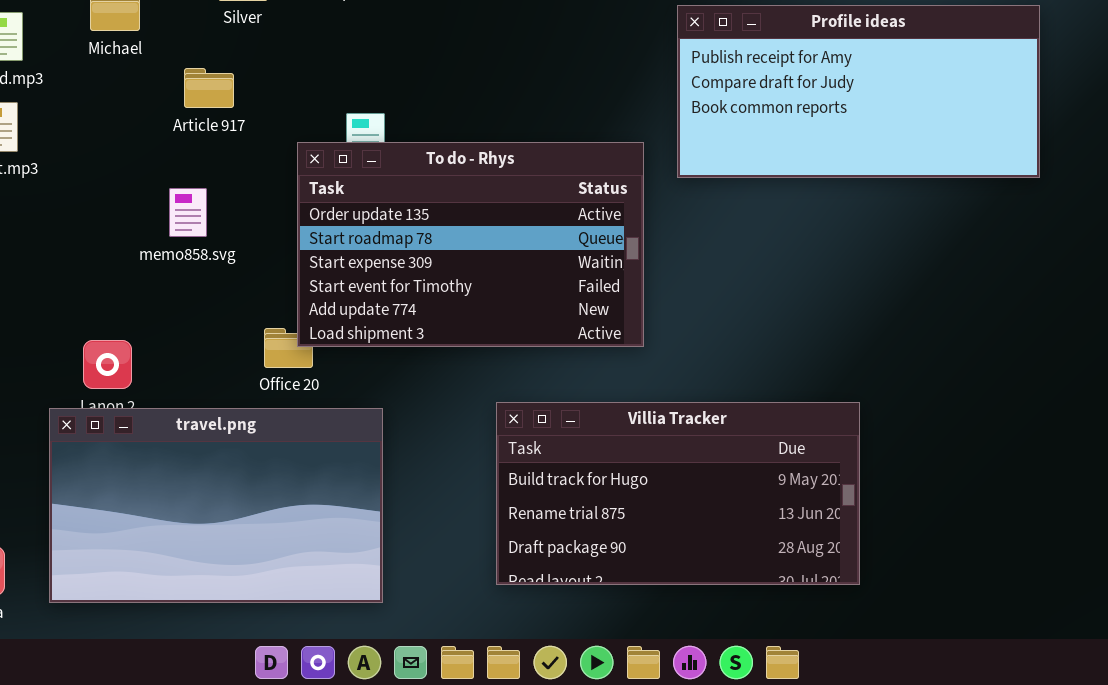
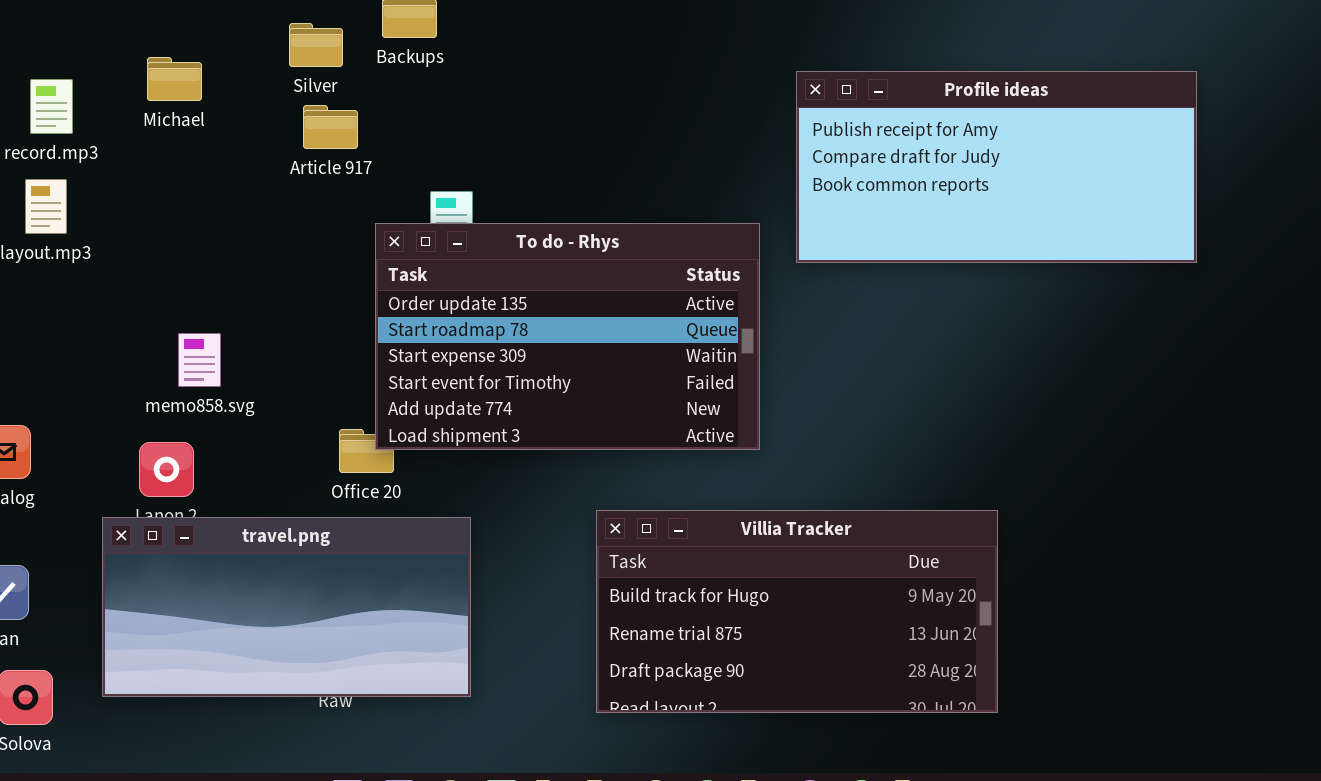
Article 917: [184,68,234,108] -> [303,105,358,149], moved
memo858.svg: [169,188,207,237] -> [178,333,221,387], moved
travel.png: [49,408,383,603] -> [102,517,471,697], resized

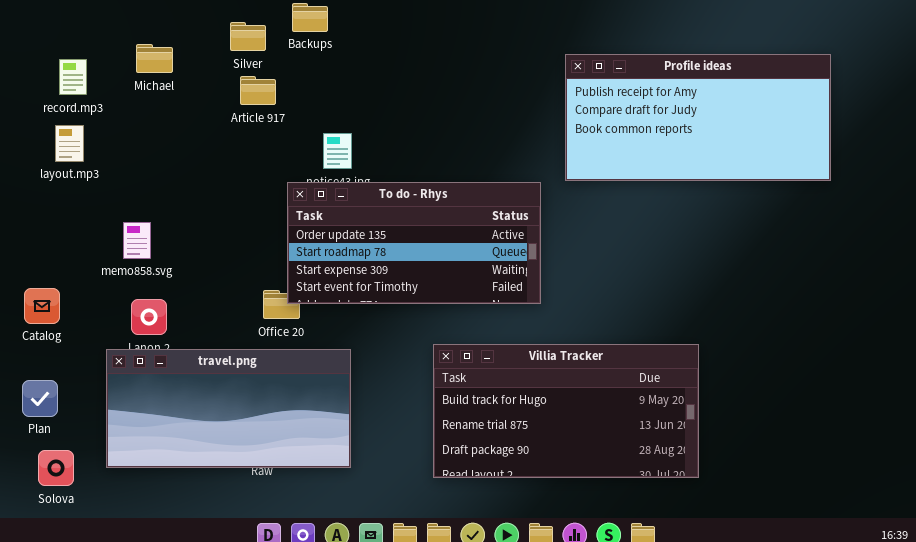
To do - Rhys: [375,223,760,450] -> [287,182,541,304], resized
memo858.svg: [178,333,221,387] -> [123,222,151,259], moved

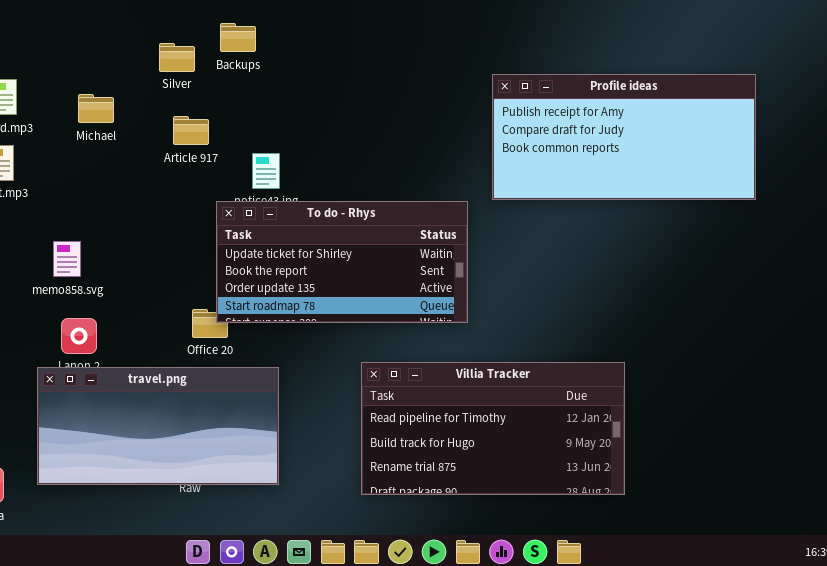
Michael: [136,44,173,73] -> [78,94,114,123], moved
Article 917: [240,76,276,105] -> [173,116,209,145], moved
To do - Rhys: [287,182,541,304] -> [216,201,468,323], scrolled up 2 rows
Villia Tracker: [433,344,699,478] -> [361,362,625,495], scrolled up 1 row

